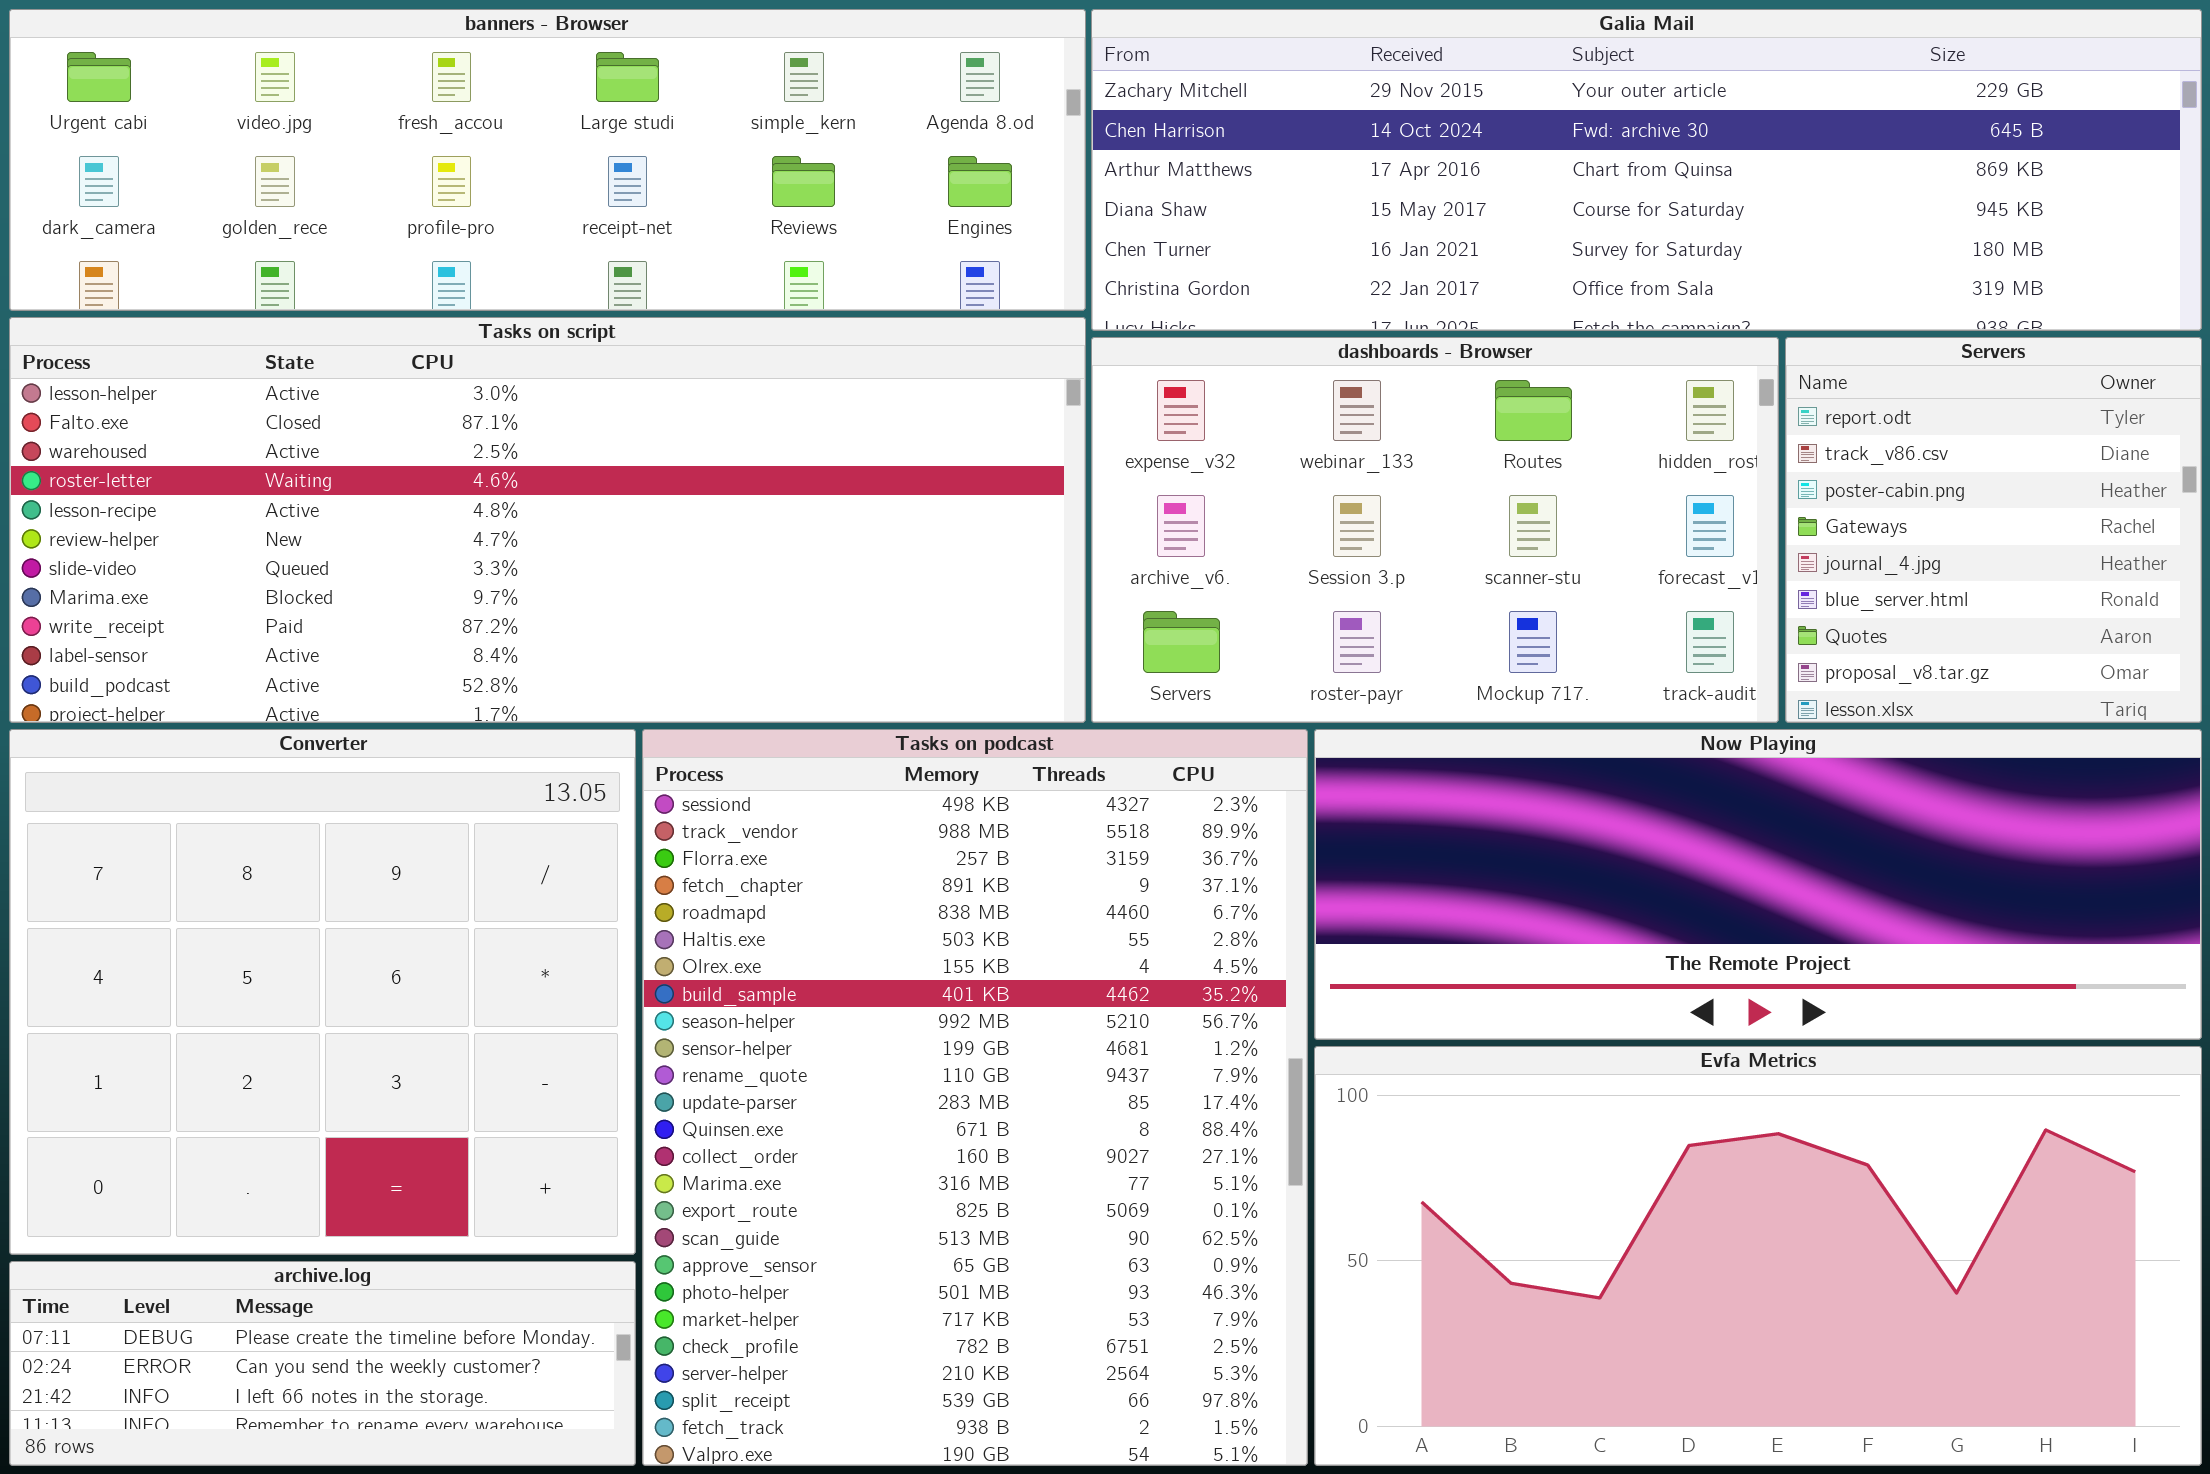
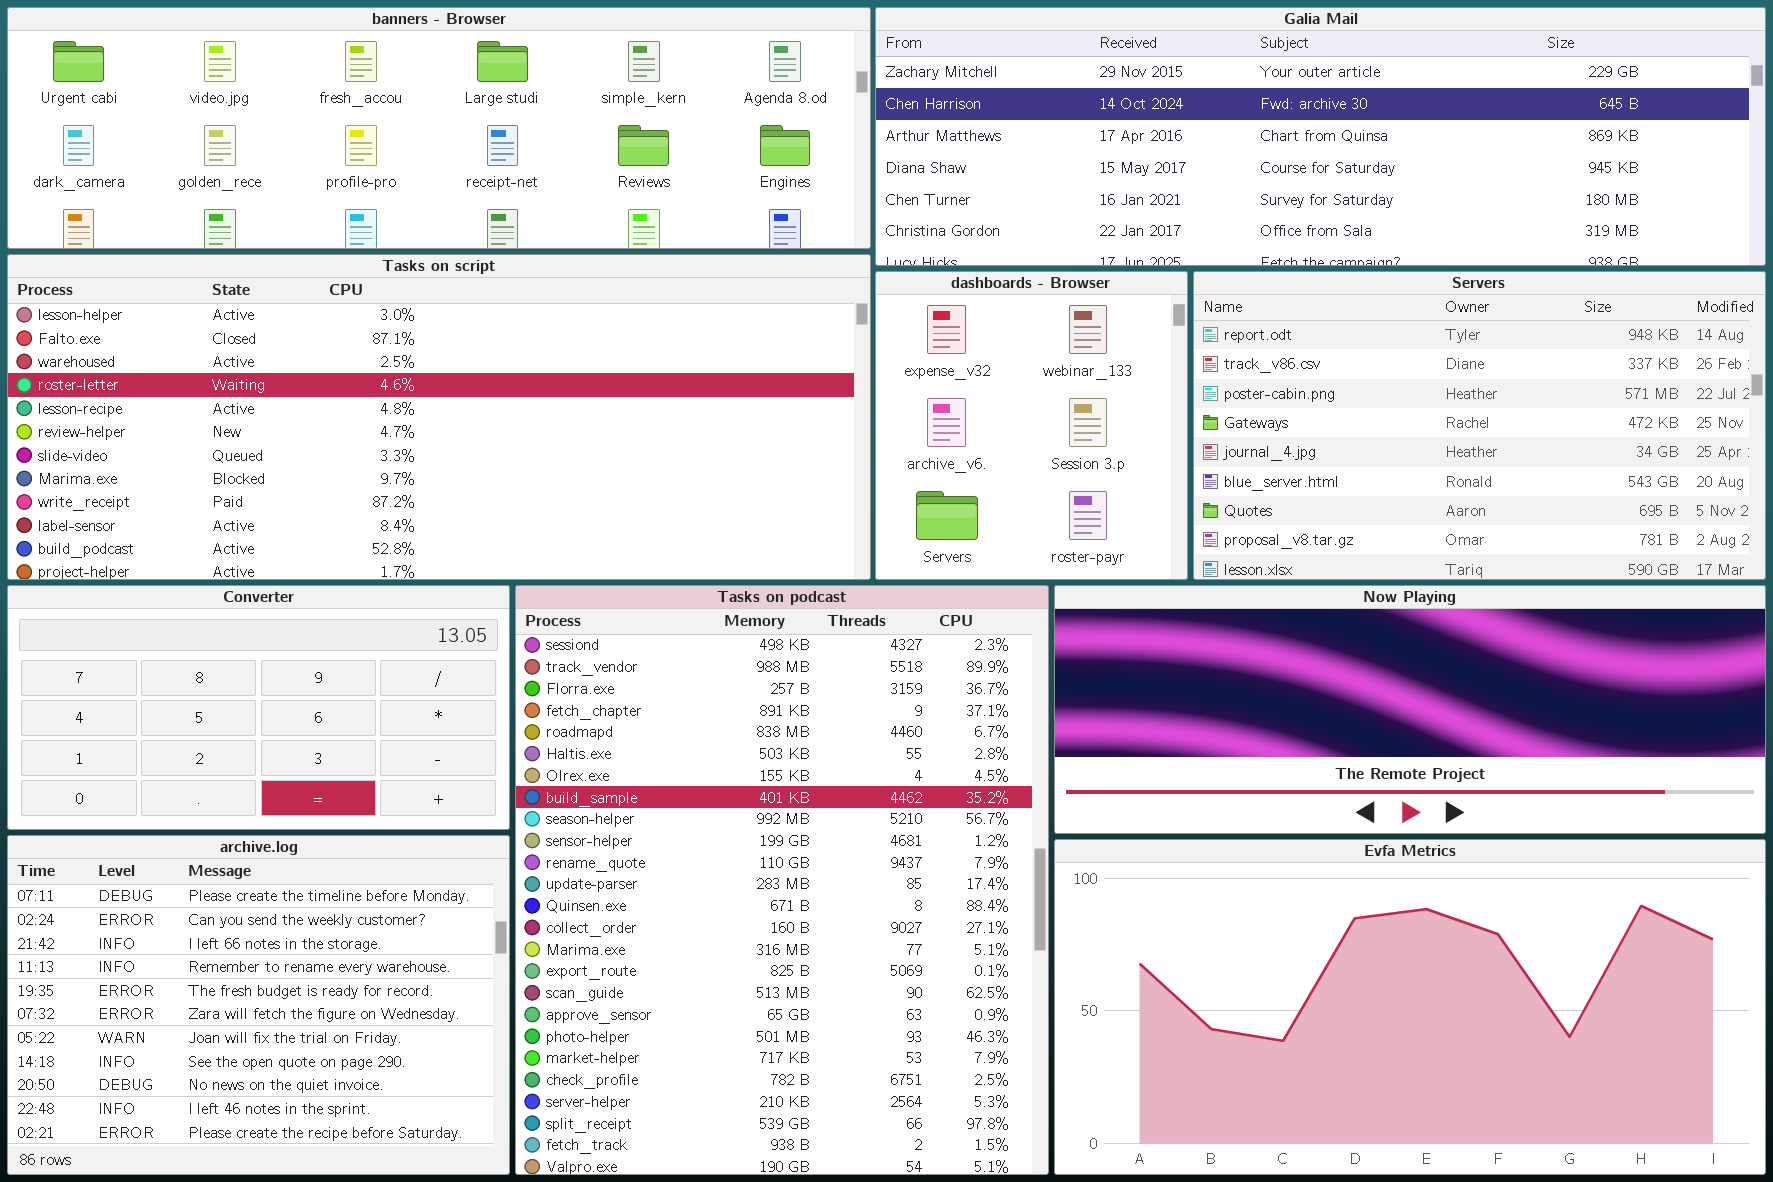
dashboards - Browser: [1091,337,1779,723] -> [875,271,1188,580], resized
Servers: [1785,337,2202,723] -> [1193,271,1766,580], resized
Converter: [9,729,636,1255] -> [7,585,510,830], resized
archive.log: [9,1261,636,1466] -> [7,835,510,1175], resized

